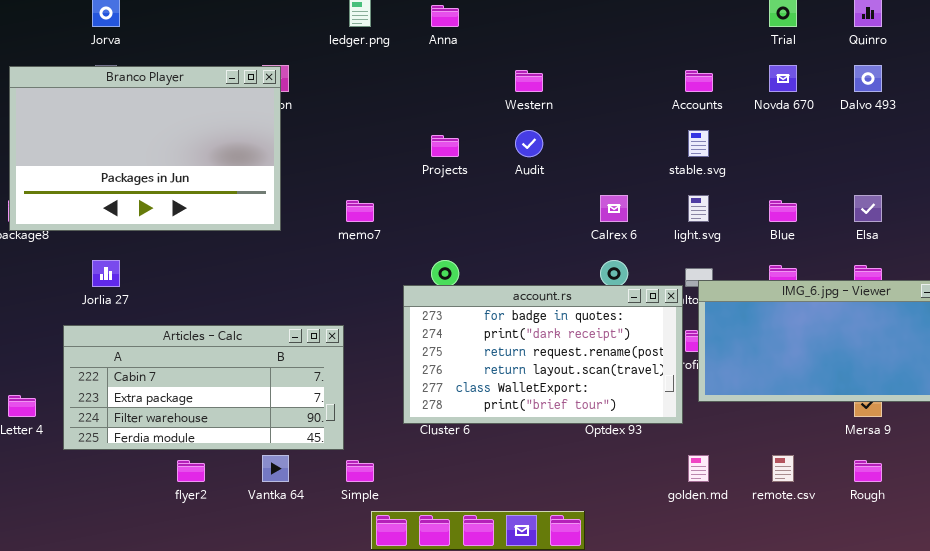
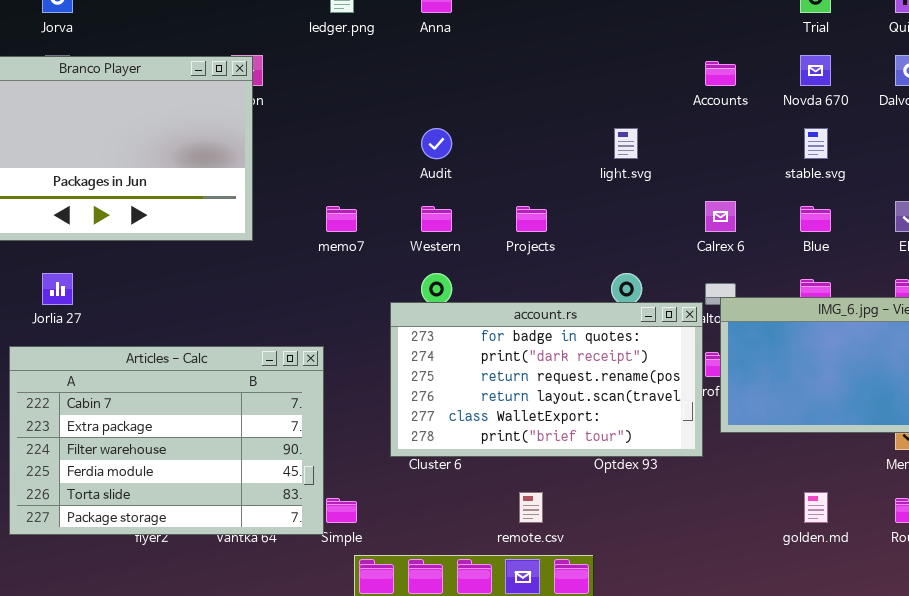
Western: [515,70,543,92] -> [421,206,452,232], moved
Audit: [515,130,543,157] -> [421,128,452,159], moved
stable.svg: [688,130,709,157] -> [804,128,828,159], moved
Projects: [431,135,459,157] -> [516,206,547,232], moved
Calrex 6: [600,195,628,222] -> [705,201,736,232], moved
light.svg: [688,195,709,222] -> [614,128,638,159], moved
Articles - Calc: [63,325,344,450] -> [9,346,324,535], resized
golden.md: [688,455,709,482] -> [804,492,828,523], moved
remote.csv: [772,455,794,482] -> [519,492,543,523], moved

